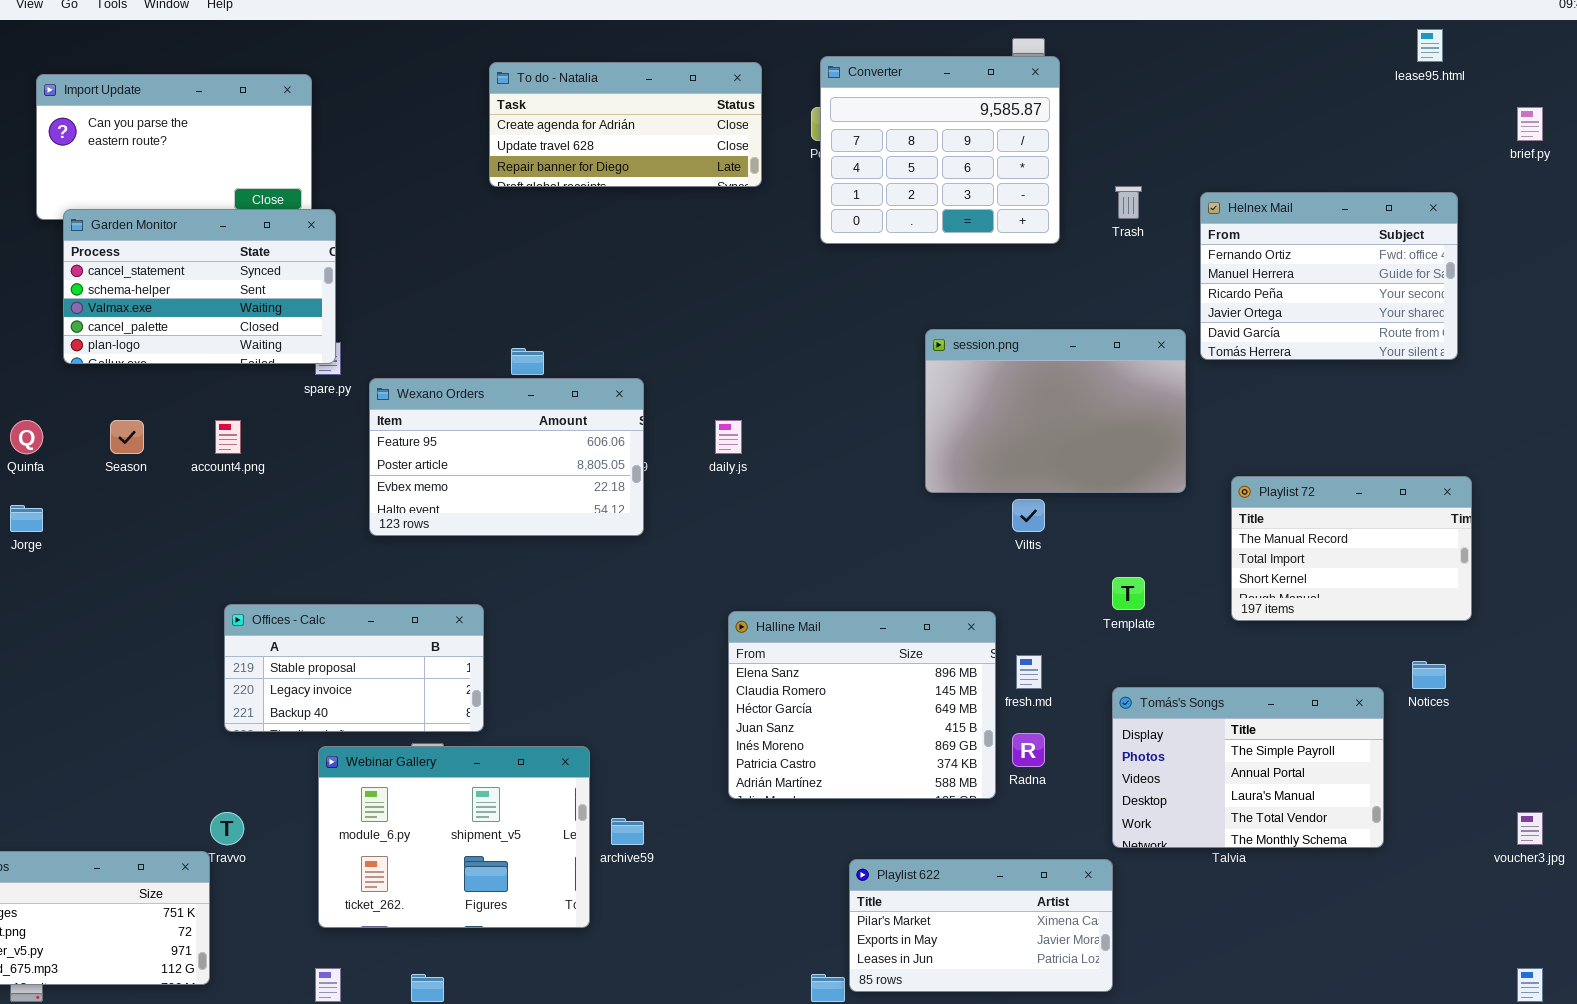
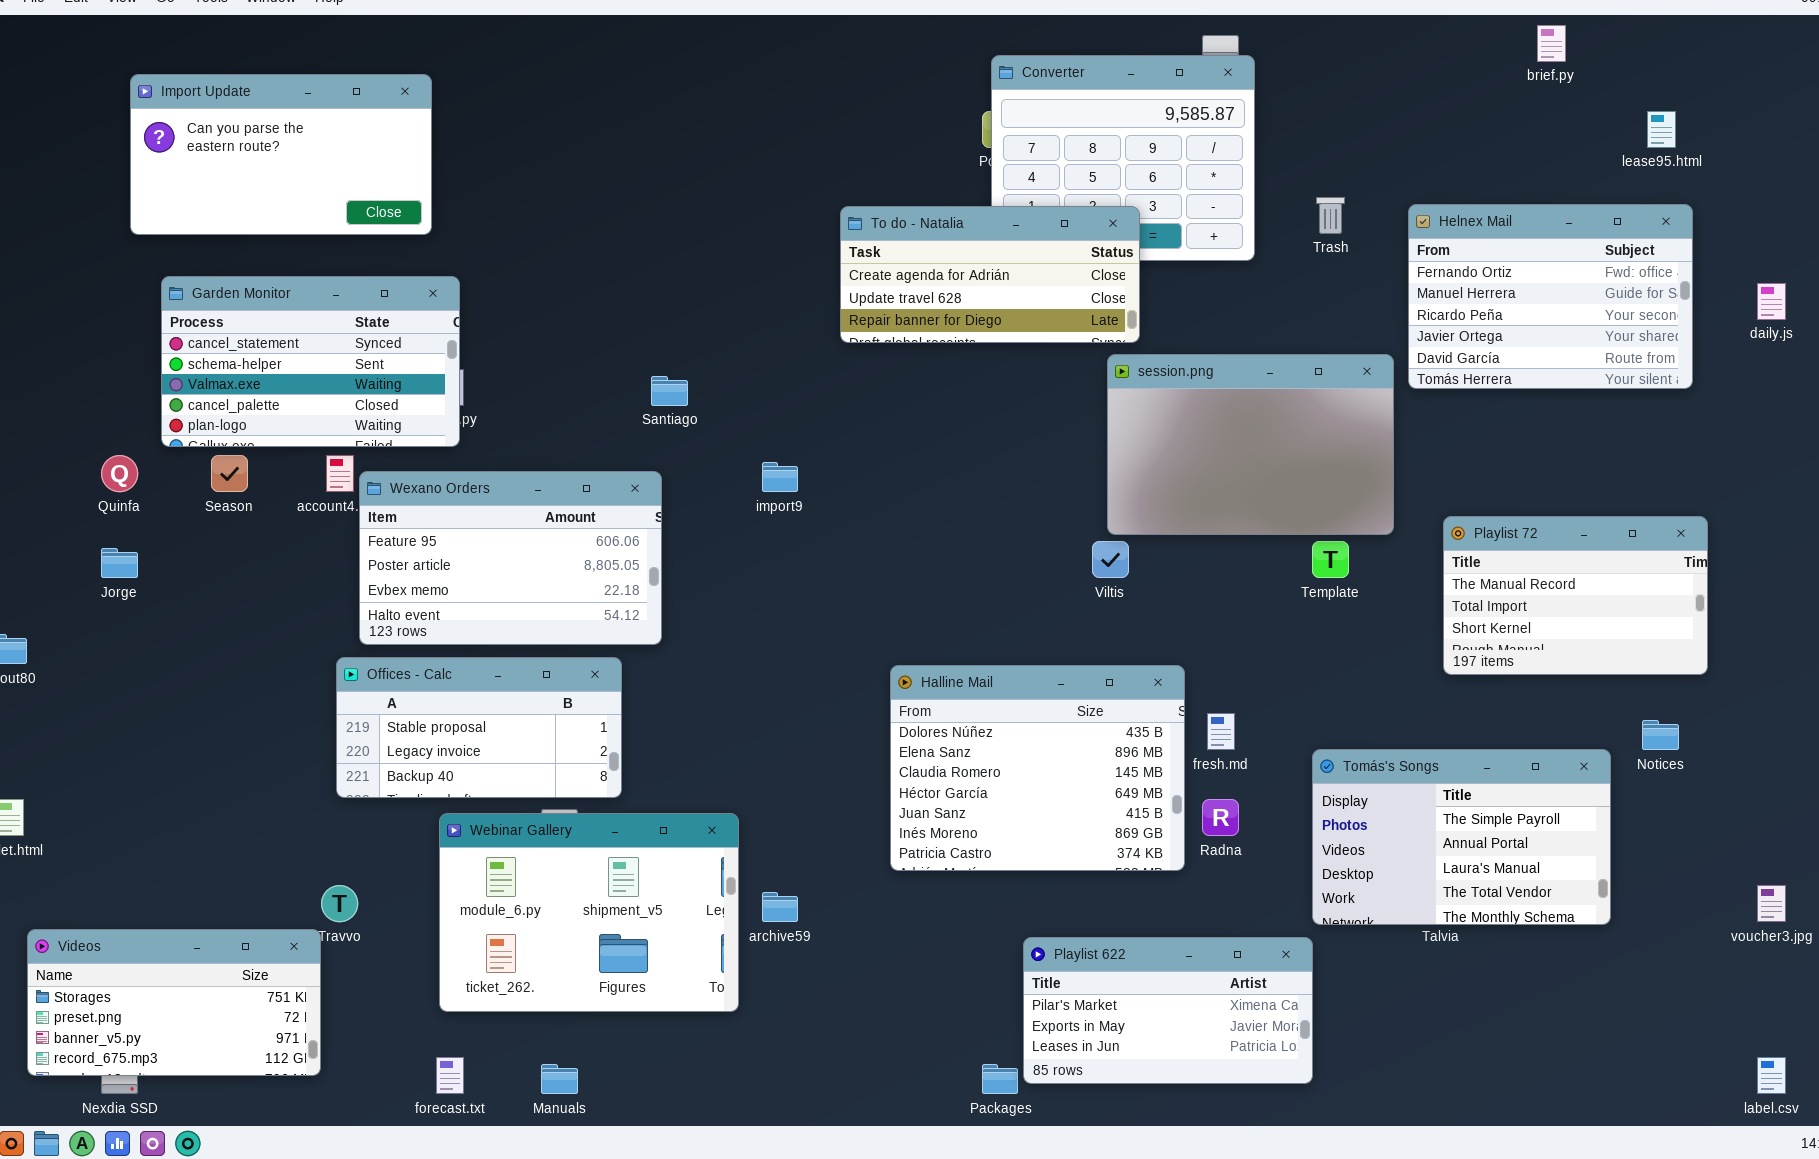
lease95.html: [1417,29,1443,62] -> [1647,111,1676,148], moved
To do - Natalia: [489,62,762,187] -> [840,206,1140,343], moved
brief.py: [1517,107,1543,141] -> [1537,25,1566,62], moved
Garden Monitor: [63,209,336,364] -> [161,276,460,447], moved
Wexano Orders: [369,378,644,536] -> [359,471,662,645], moved
daily.js: [715,420,742,454] -> [1757,283,1786,320], moved
Viltis: [1012,499,1045,532] -> [1092,541,1129,578], moved
Template: [1112,577,1145,610] -> [1312,541,1349,578], moved
Halline Mail: [728,611,996,799] -> [890,665,1185,871], scrolled up 1 row

